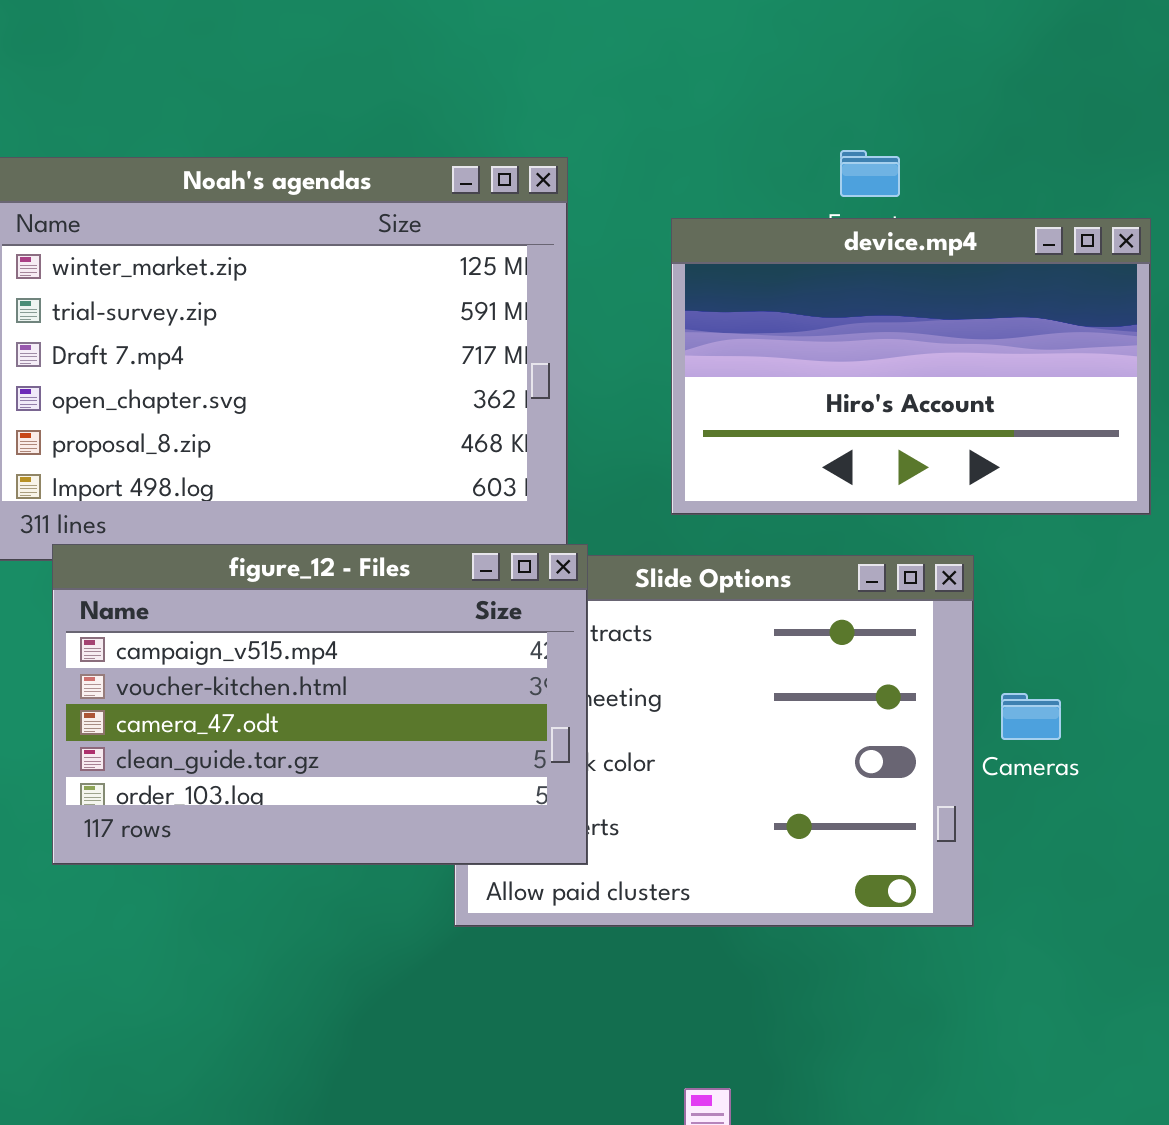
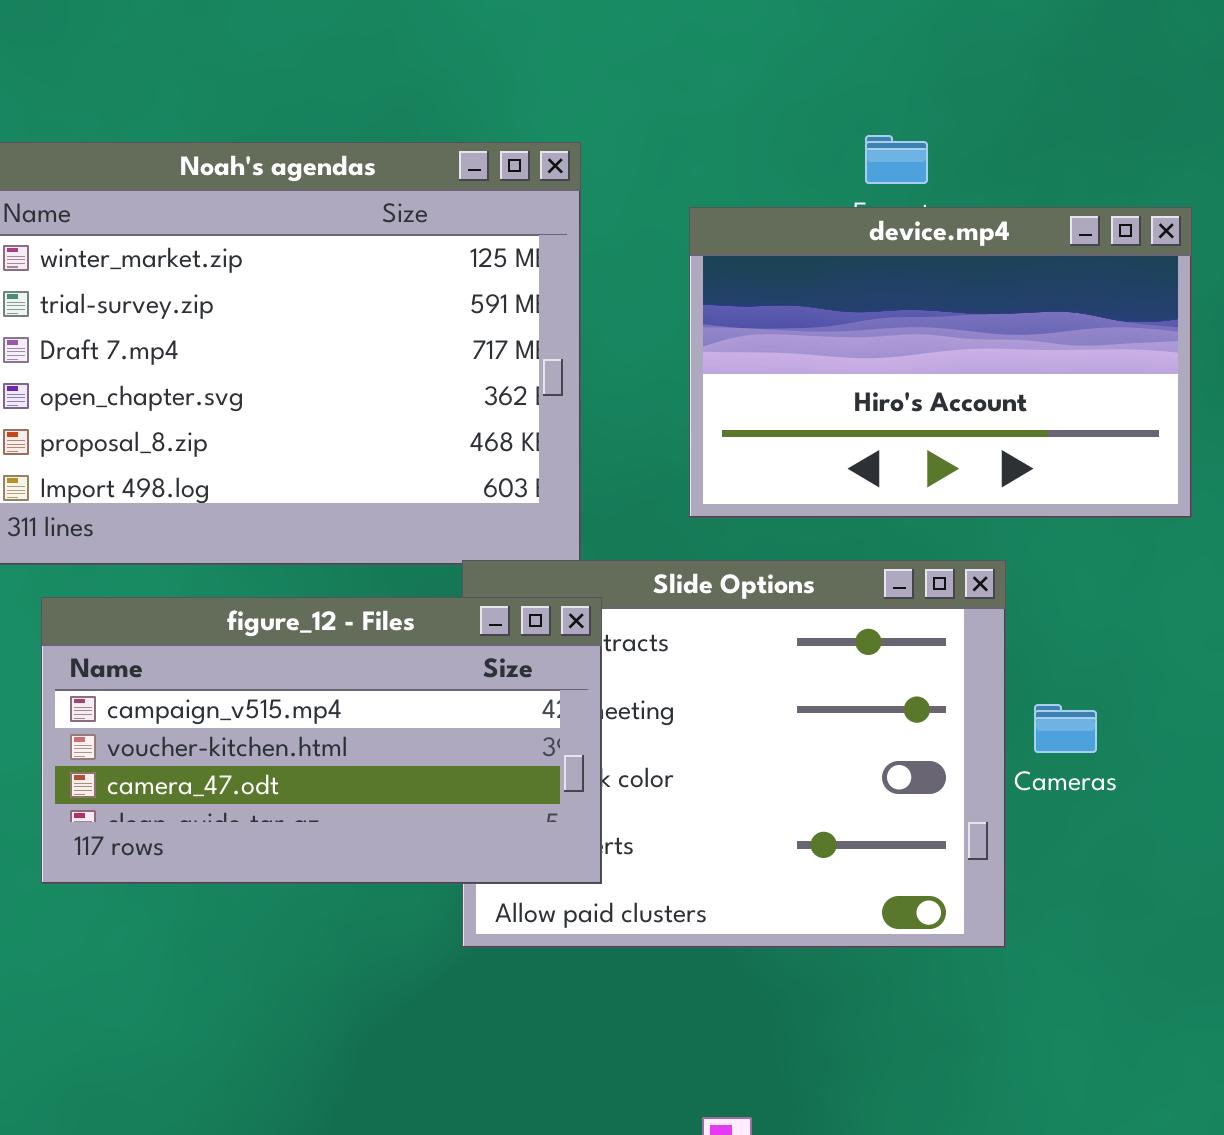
figure_12 - Files: [52,544,588,865] -> [41,597,602,884], resized

